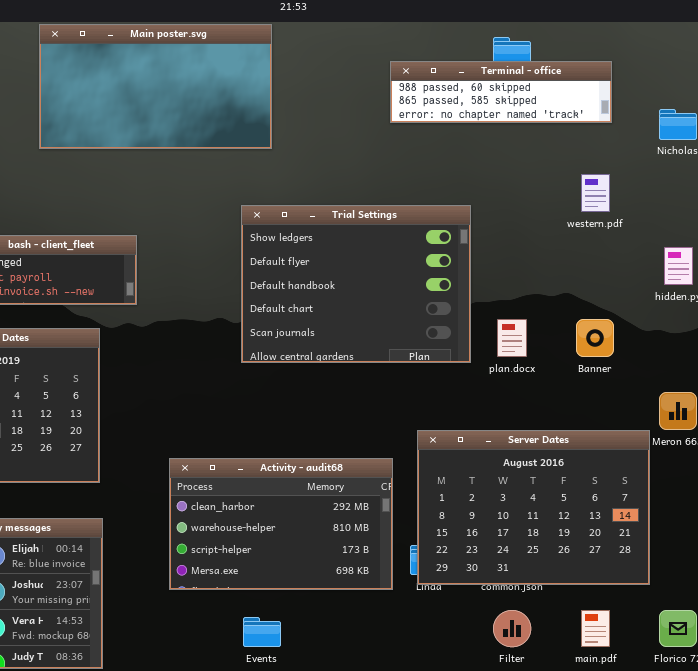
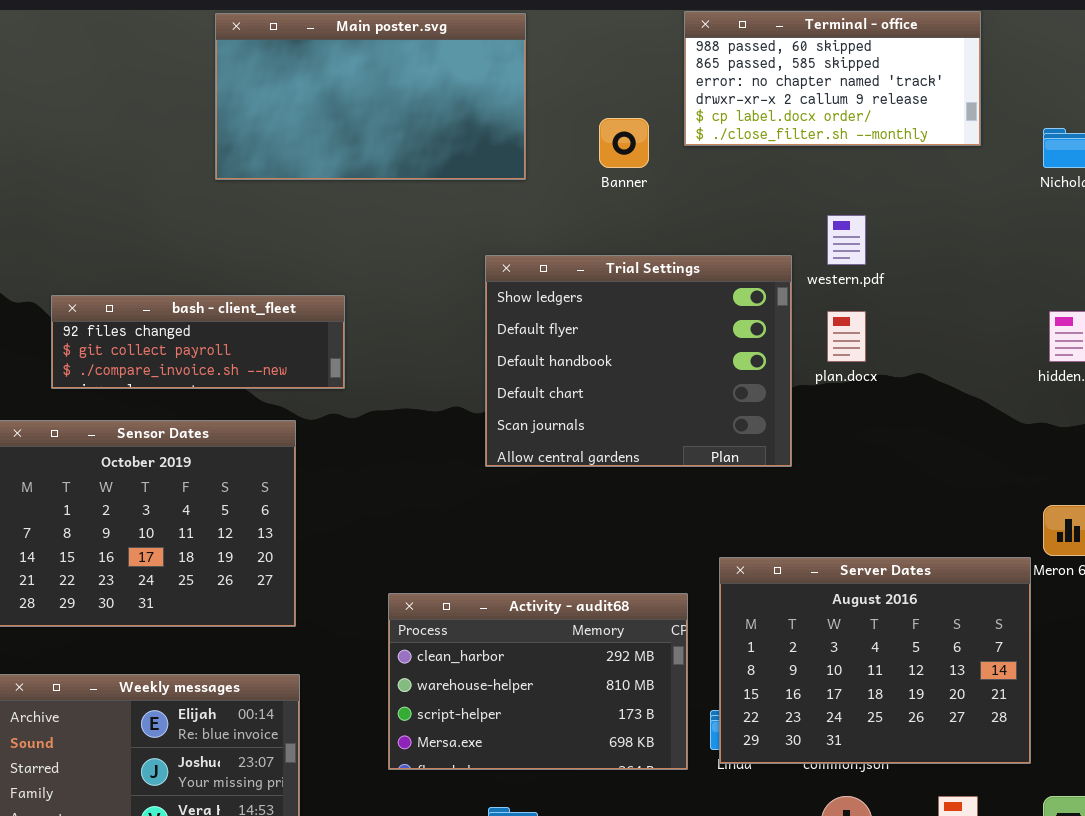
Terminal - office: [390,61,612,123] -> [684,11,981,146], resized
western.pdf: [581,174,610,212] -> [827,215,866,265], moved
plan.docx: [497,319,527,357] -> [827,311,866,362], moved
Banner: [576,319,614,357] -> [599,118,649,168], moved

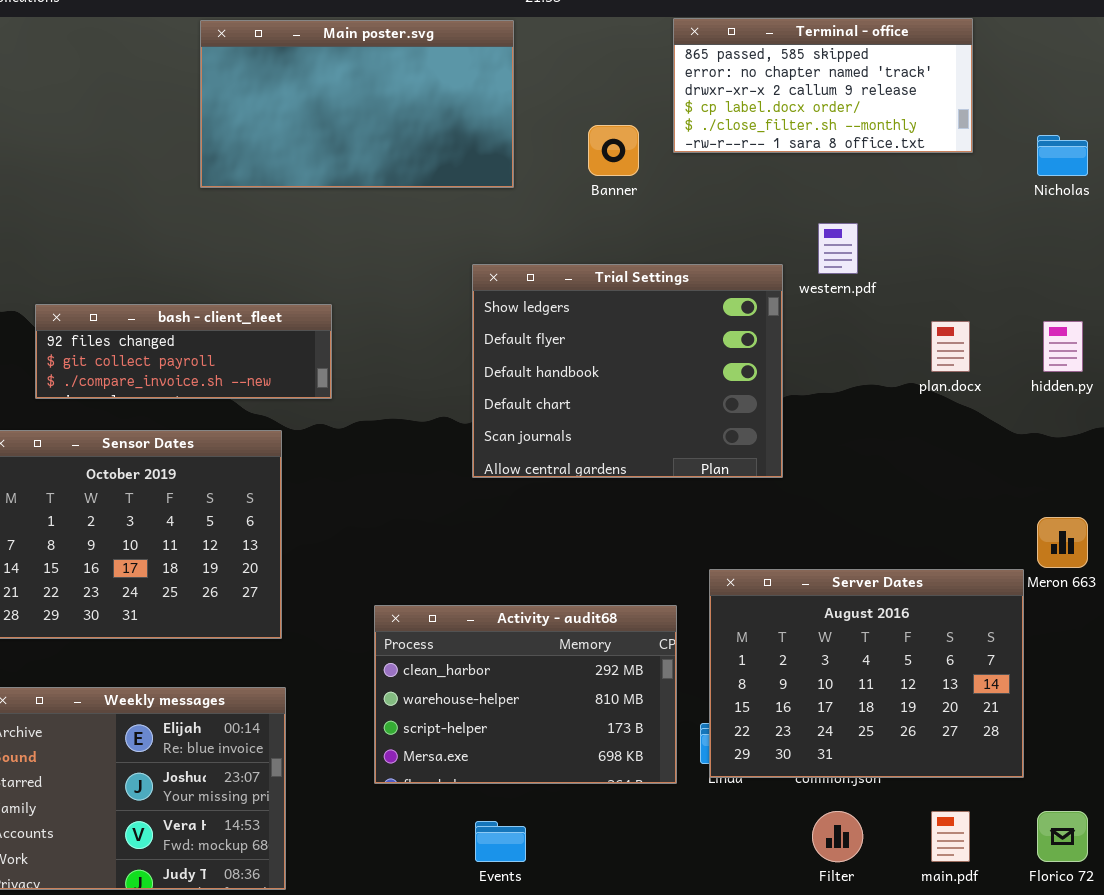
Terminal - office: [684,11,981,146] -> [673,18,973,153], scrolled down 1 row
plan.docx: [827,311,866,362] -> [931,321,970,372], moved

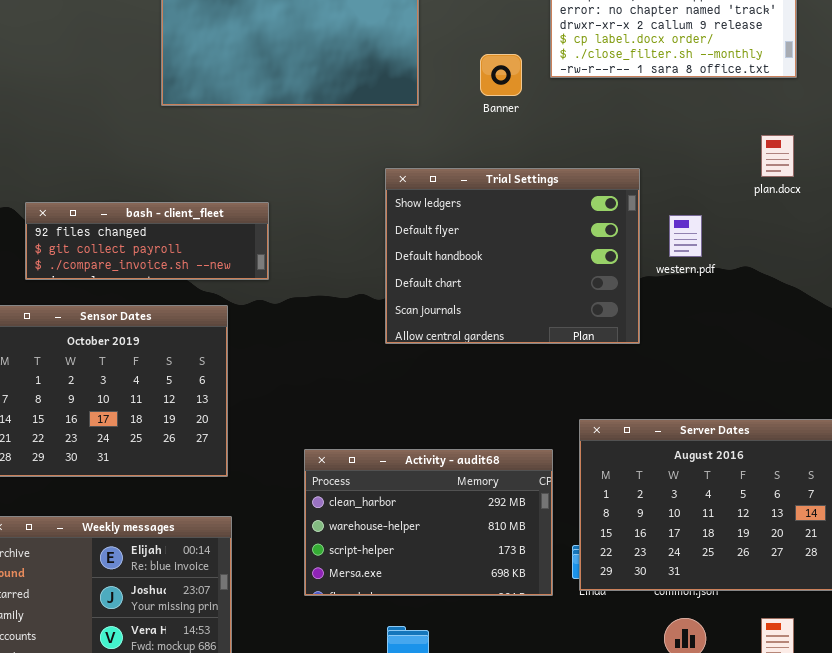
western.pdf: [818,223,858,274] -> [669,215,702,257], moved
plan.docx: [931,321,970,372] -> [761,135,794,177], moved

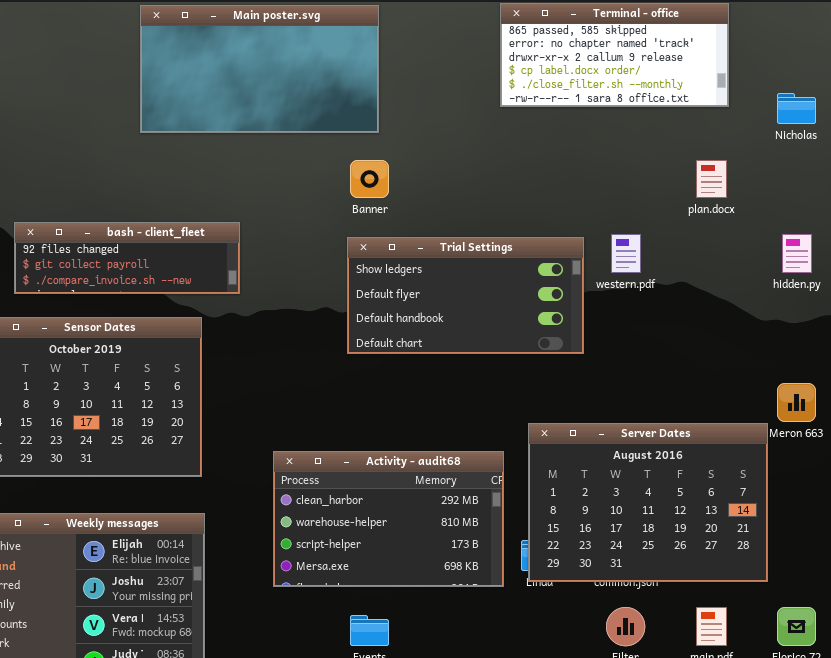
Banner: [480,54,522,96] -> [350,160,389,198], moved
Trial Settings: [385,168,640,344] -> [347,237,584,354], resized

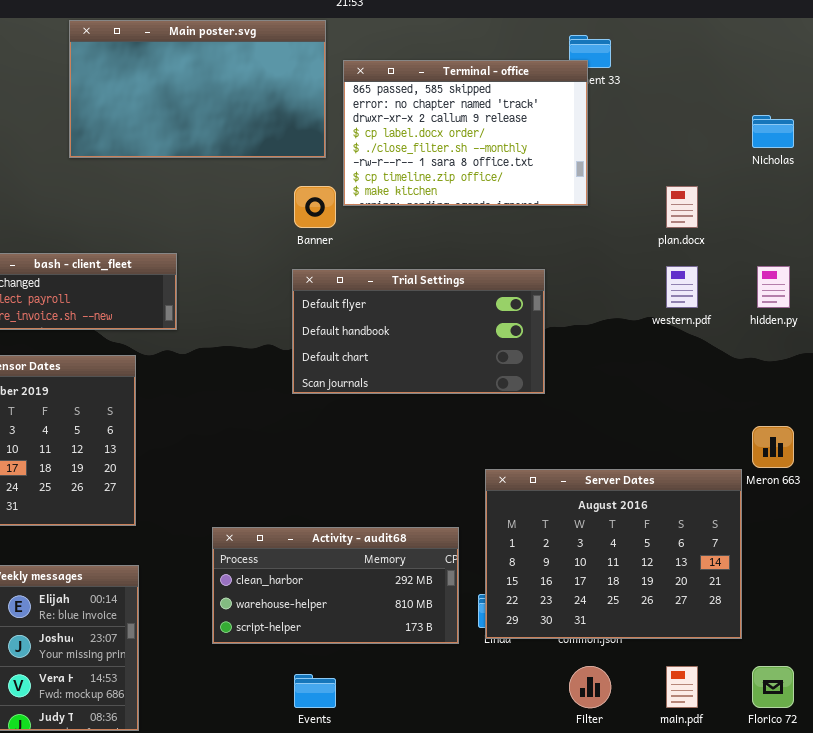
Terminal - office: [500,3,729,107] -> [343,60,588,206], moved, resized
western.pdf: [611,234,641,273] -> [666,266,698,308], moved
Trial Settings: [347,237,584,354] -> [292,269,545,394], scrolled down 1 row
Activity - audit68: [273,451,504,587] -> [212,527,459,644], resized

